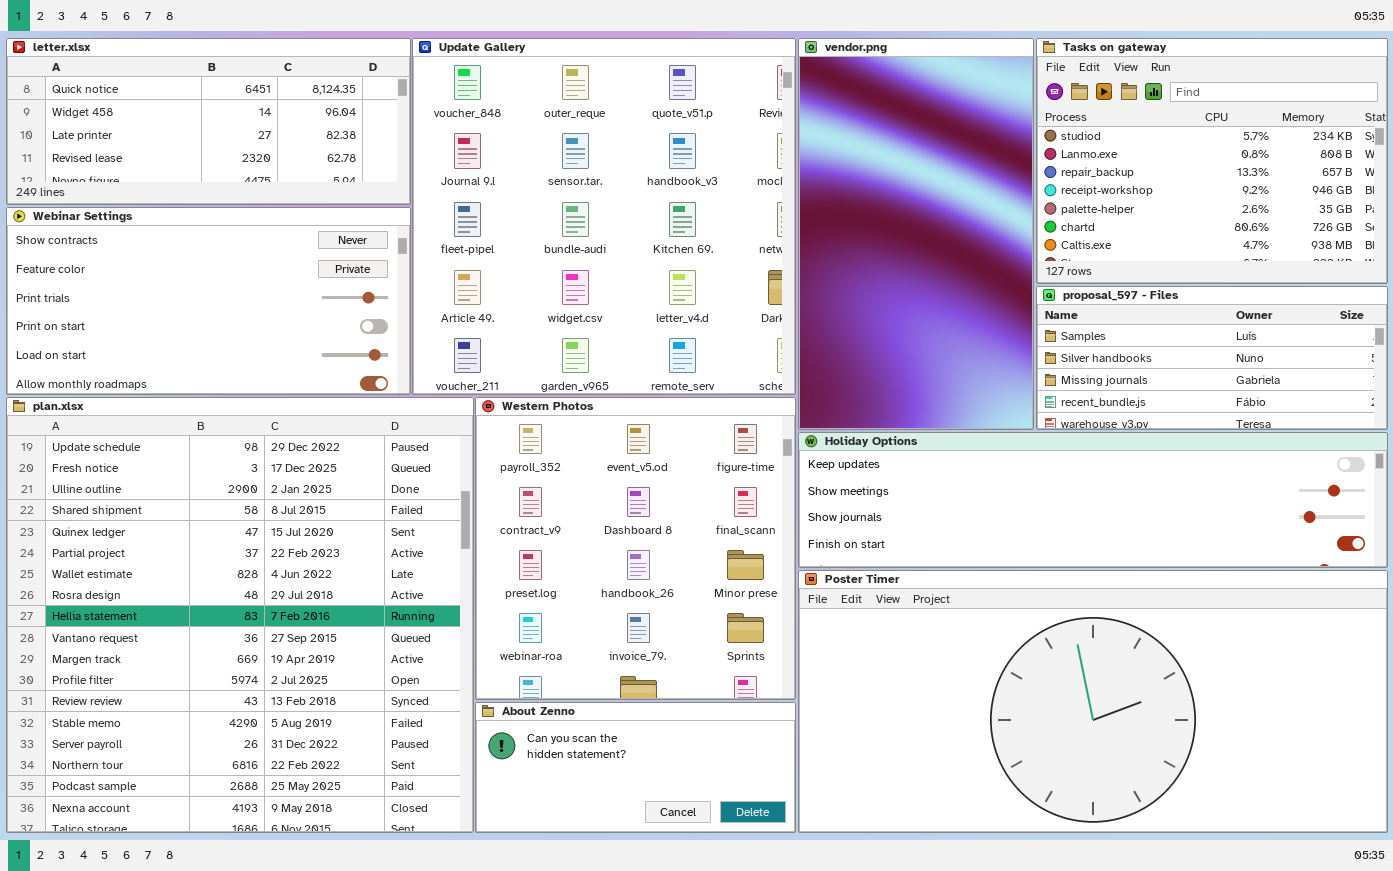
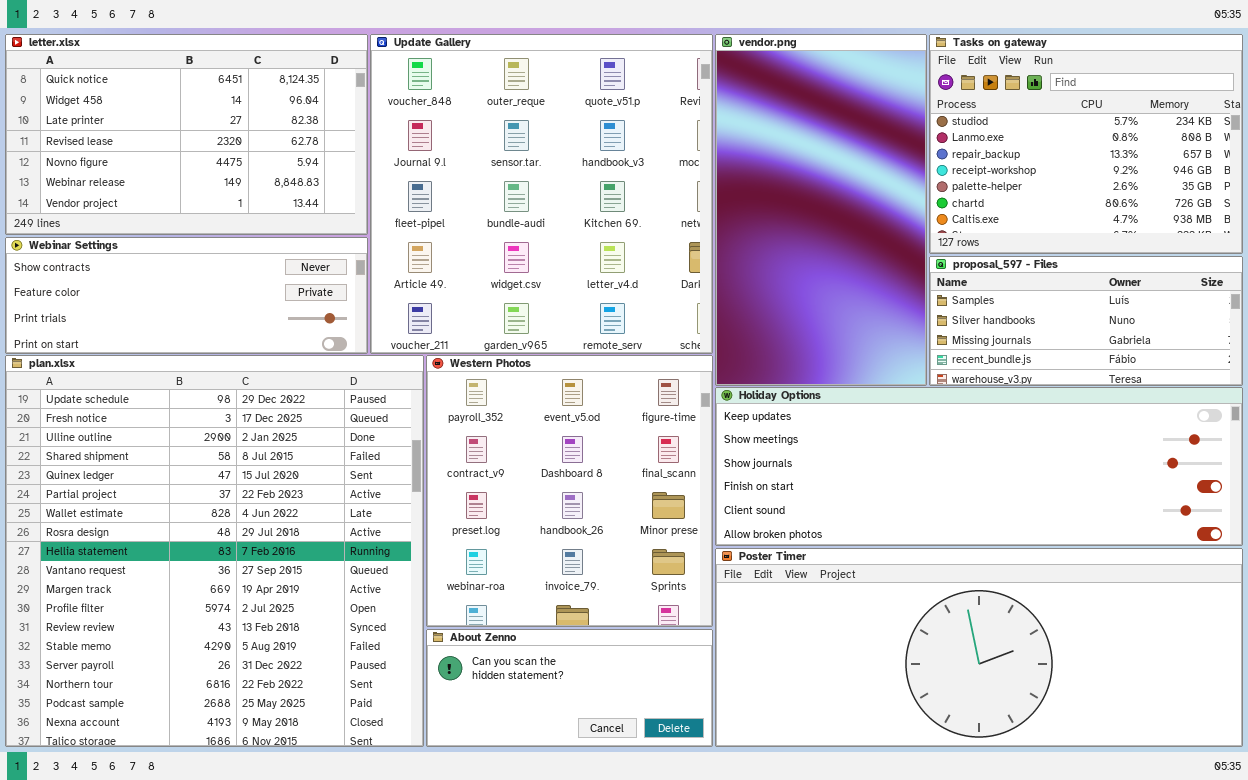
letter.xlsx: [6,38,411,205] -> [5,34,368,235], resized
Webinar Settings: [6,207,411,395] -> [5,237,368,354], resized
Holiday Options: [798,432,1388,568] -> [715,387,1243,546], resized
Poster Timer: [798,570,1388,833] -> [715,548,1243,747], resized

